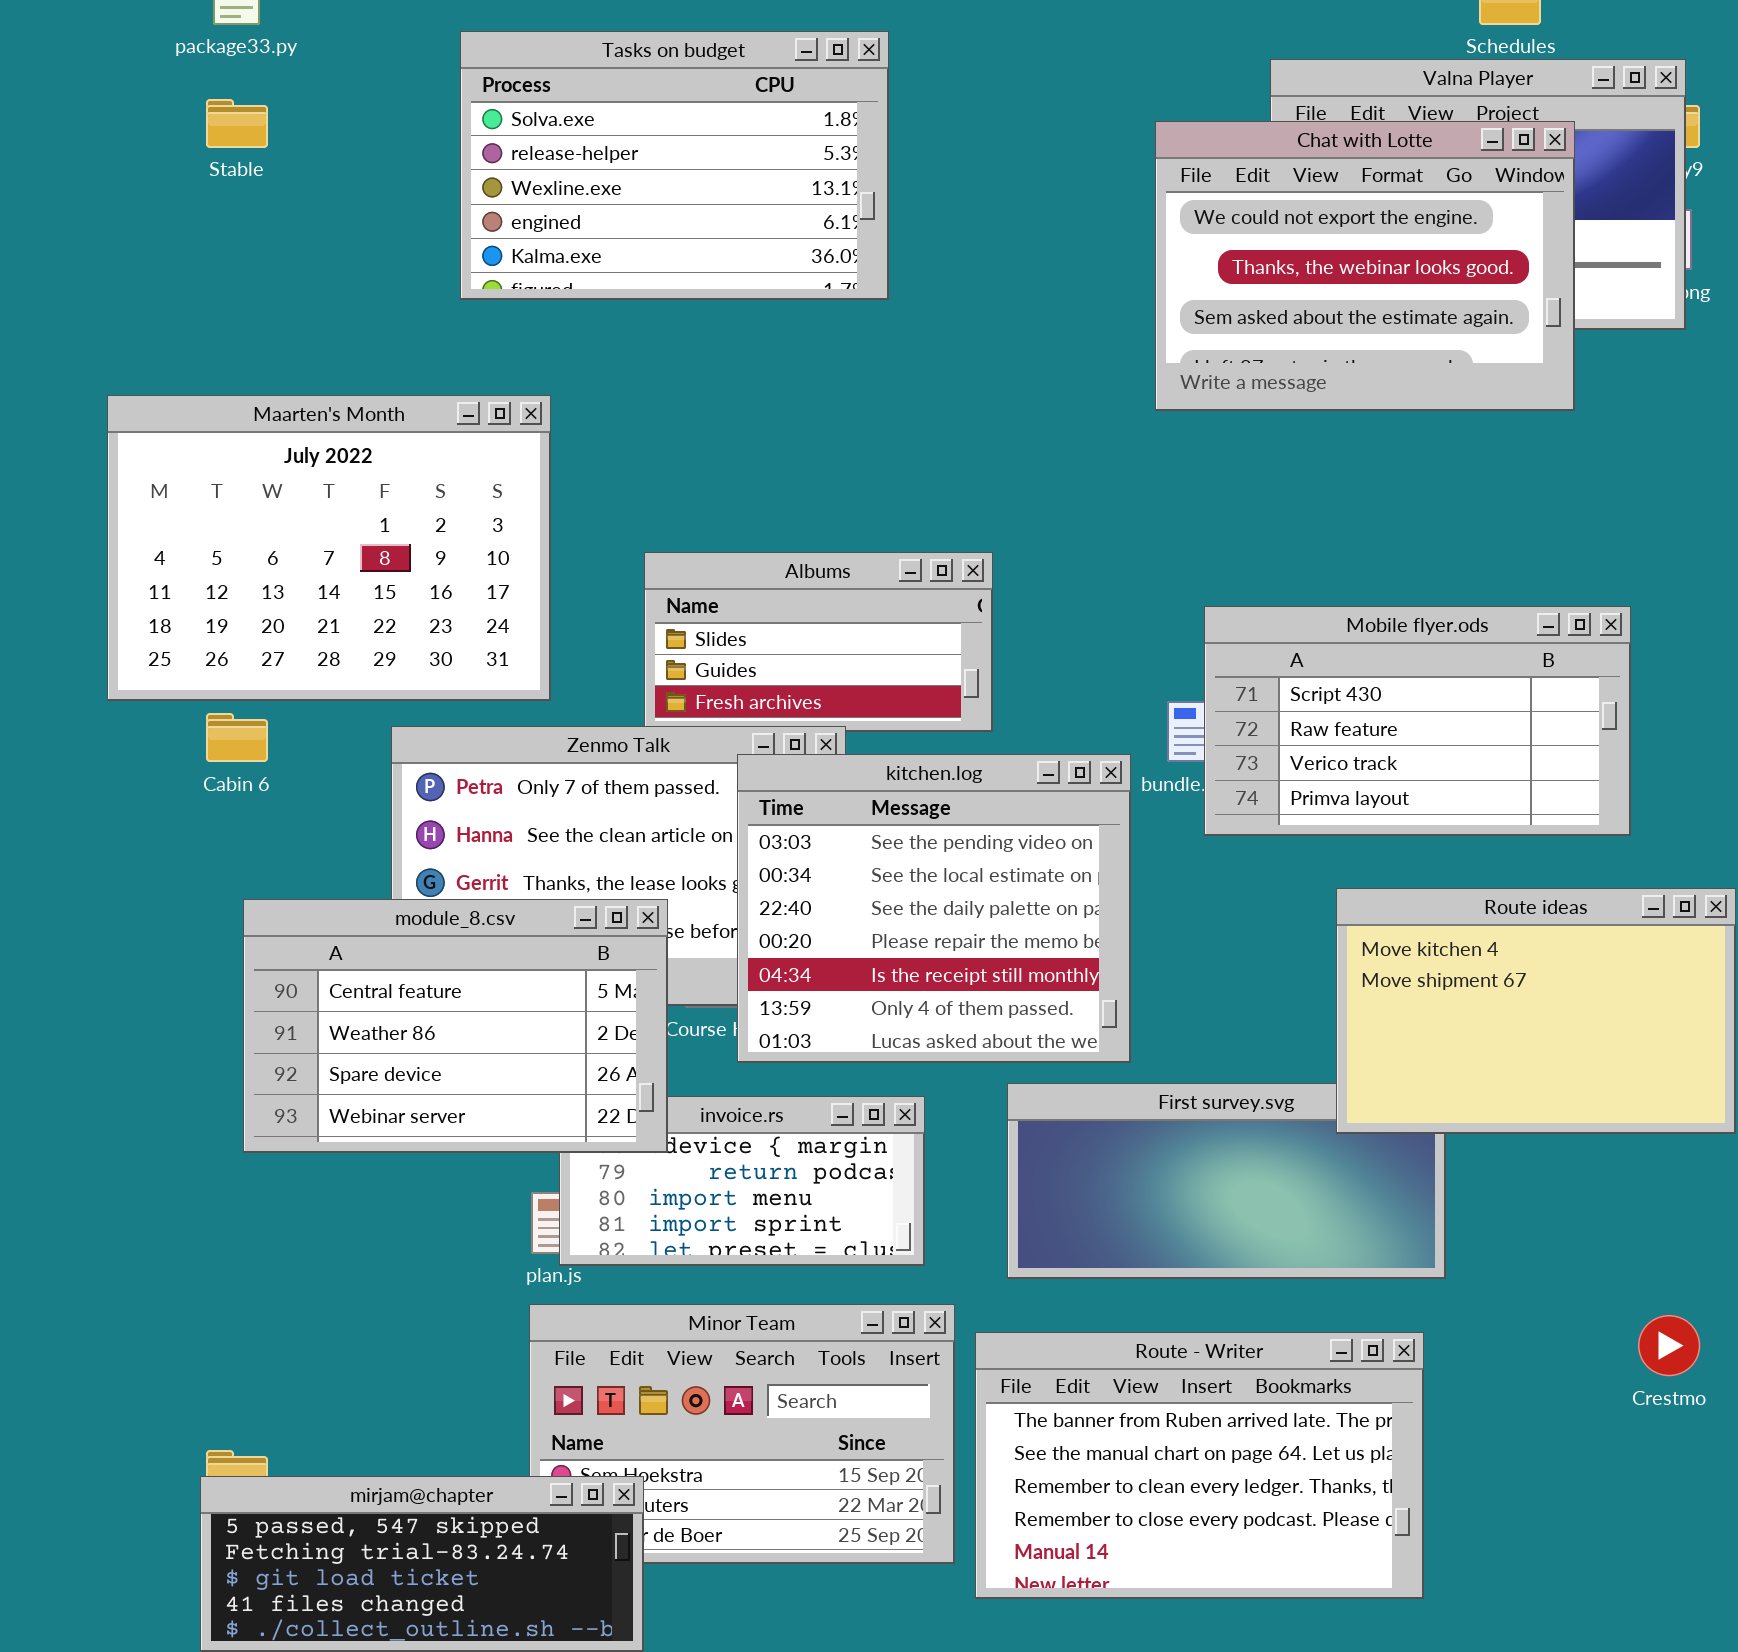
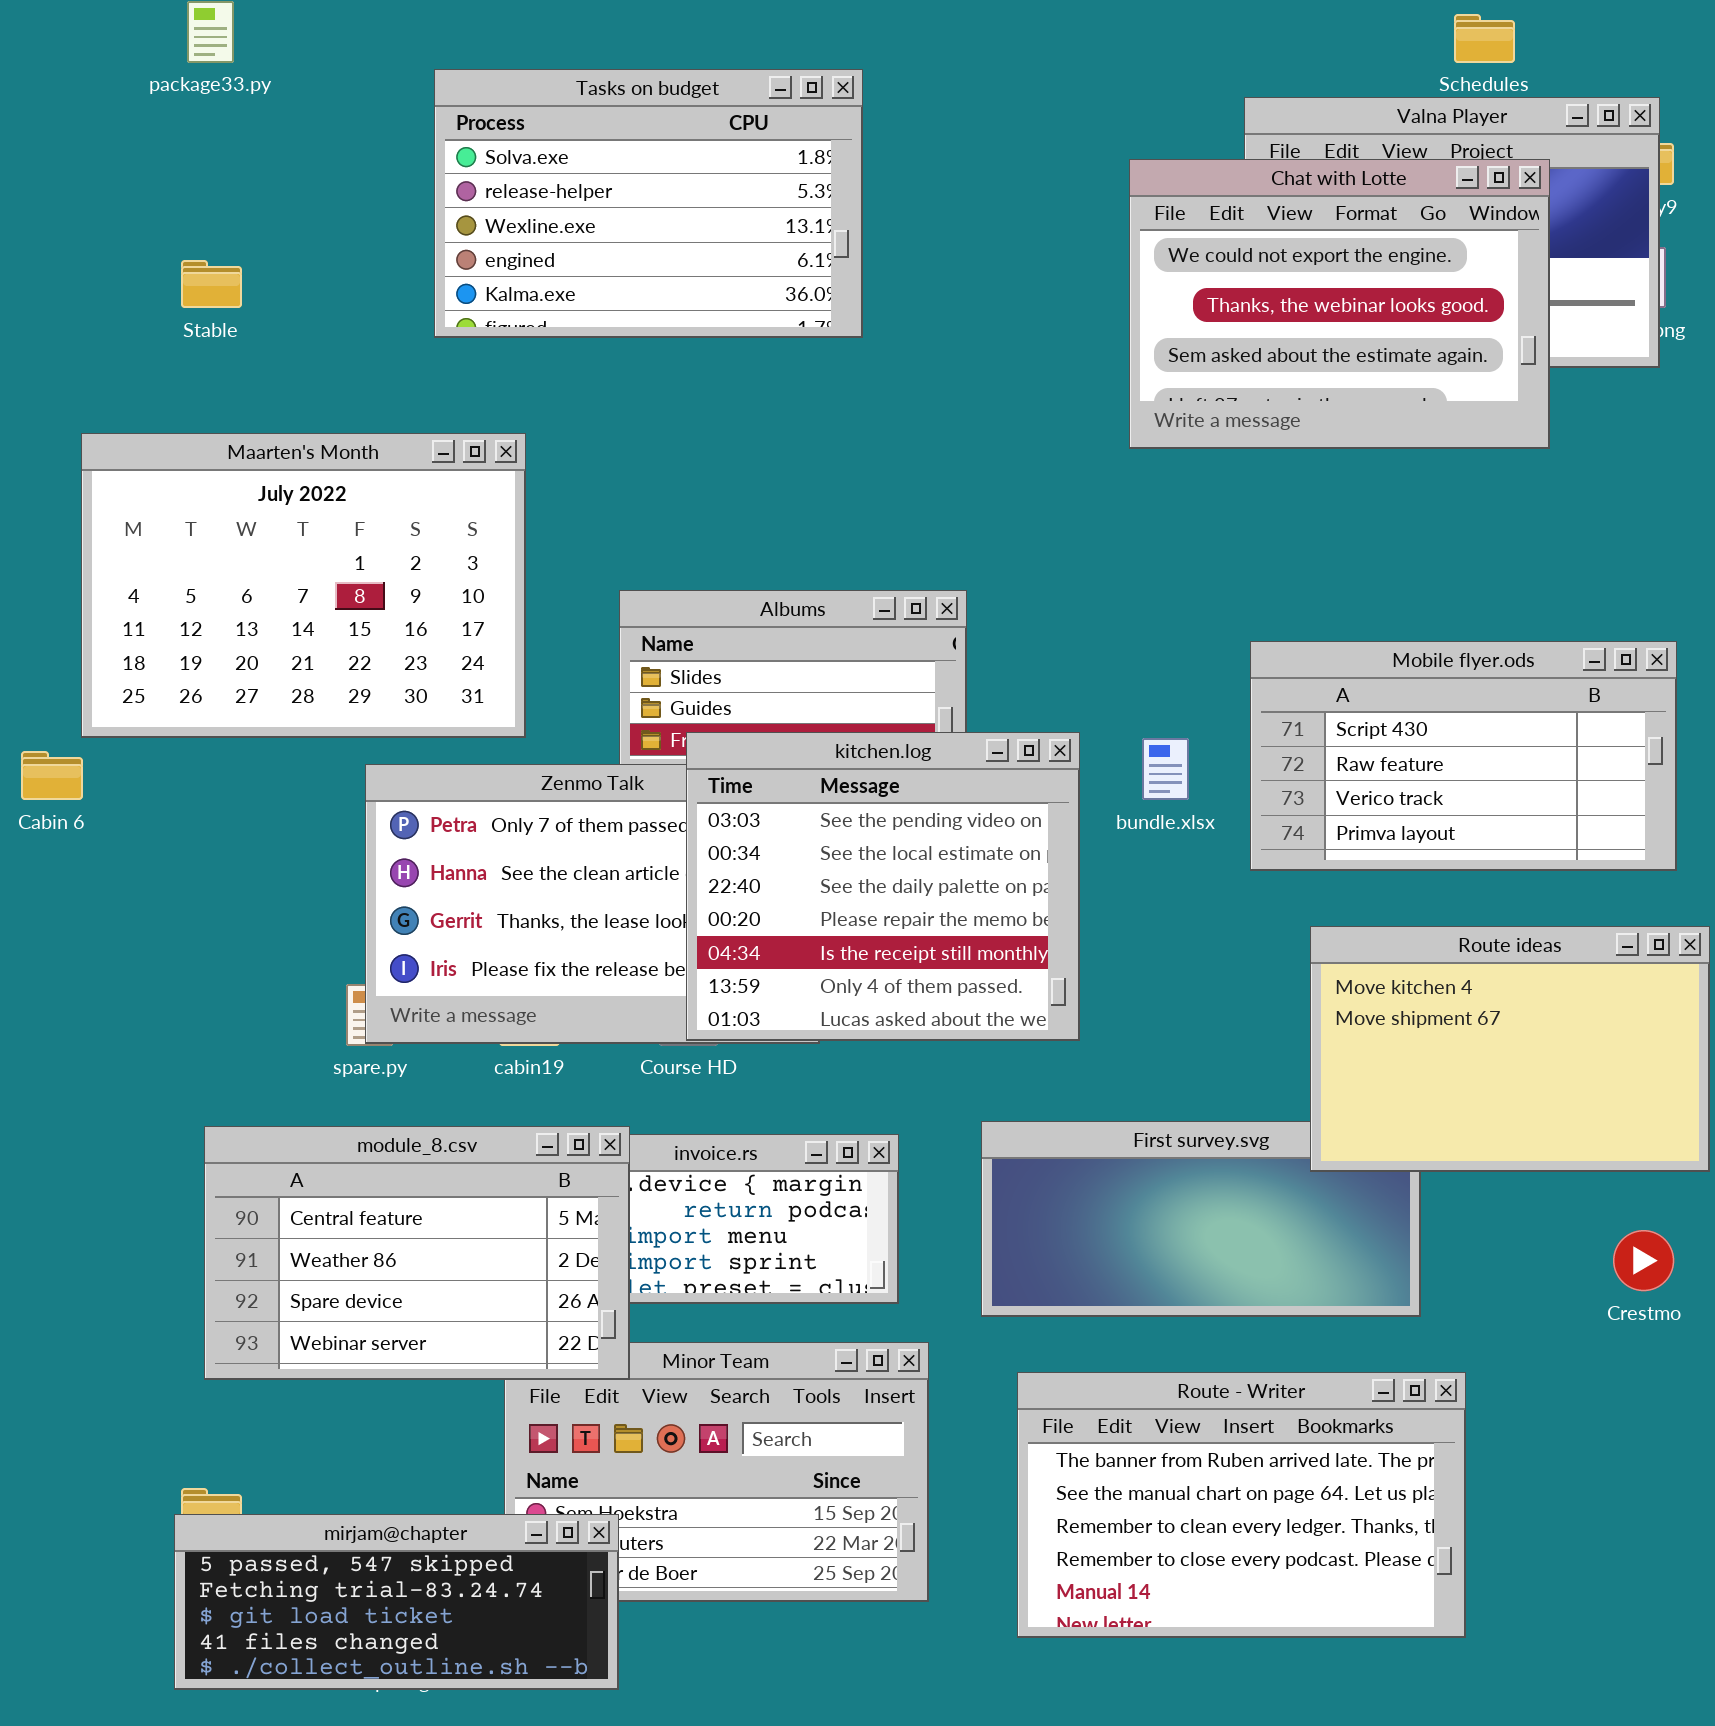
Stable: [206,99,268,148] -> [181,260,242,308], moved
Mobile flyer.ods: [1204,606,1631,836] -> [1250,641,1677,871], moved
Cabin 6: [206,713,268,762] -> [21,751,83,800], moved
kitchen.log: [737,754,1131,1063] -> [686,732,1080,1041], moved
module_8.csv: [243,899,668,1153] -> [204,1126,630,1380], moved
Crestmo: [1638,1315,1700,1376] -> [1613,1230,1674,1291], moved
Route - Writer: [975,1332,1424,1599] -> [1017,1372,1466,1638], moved

